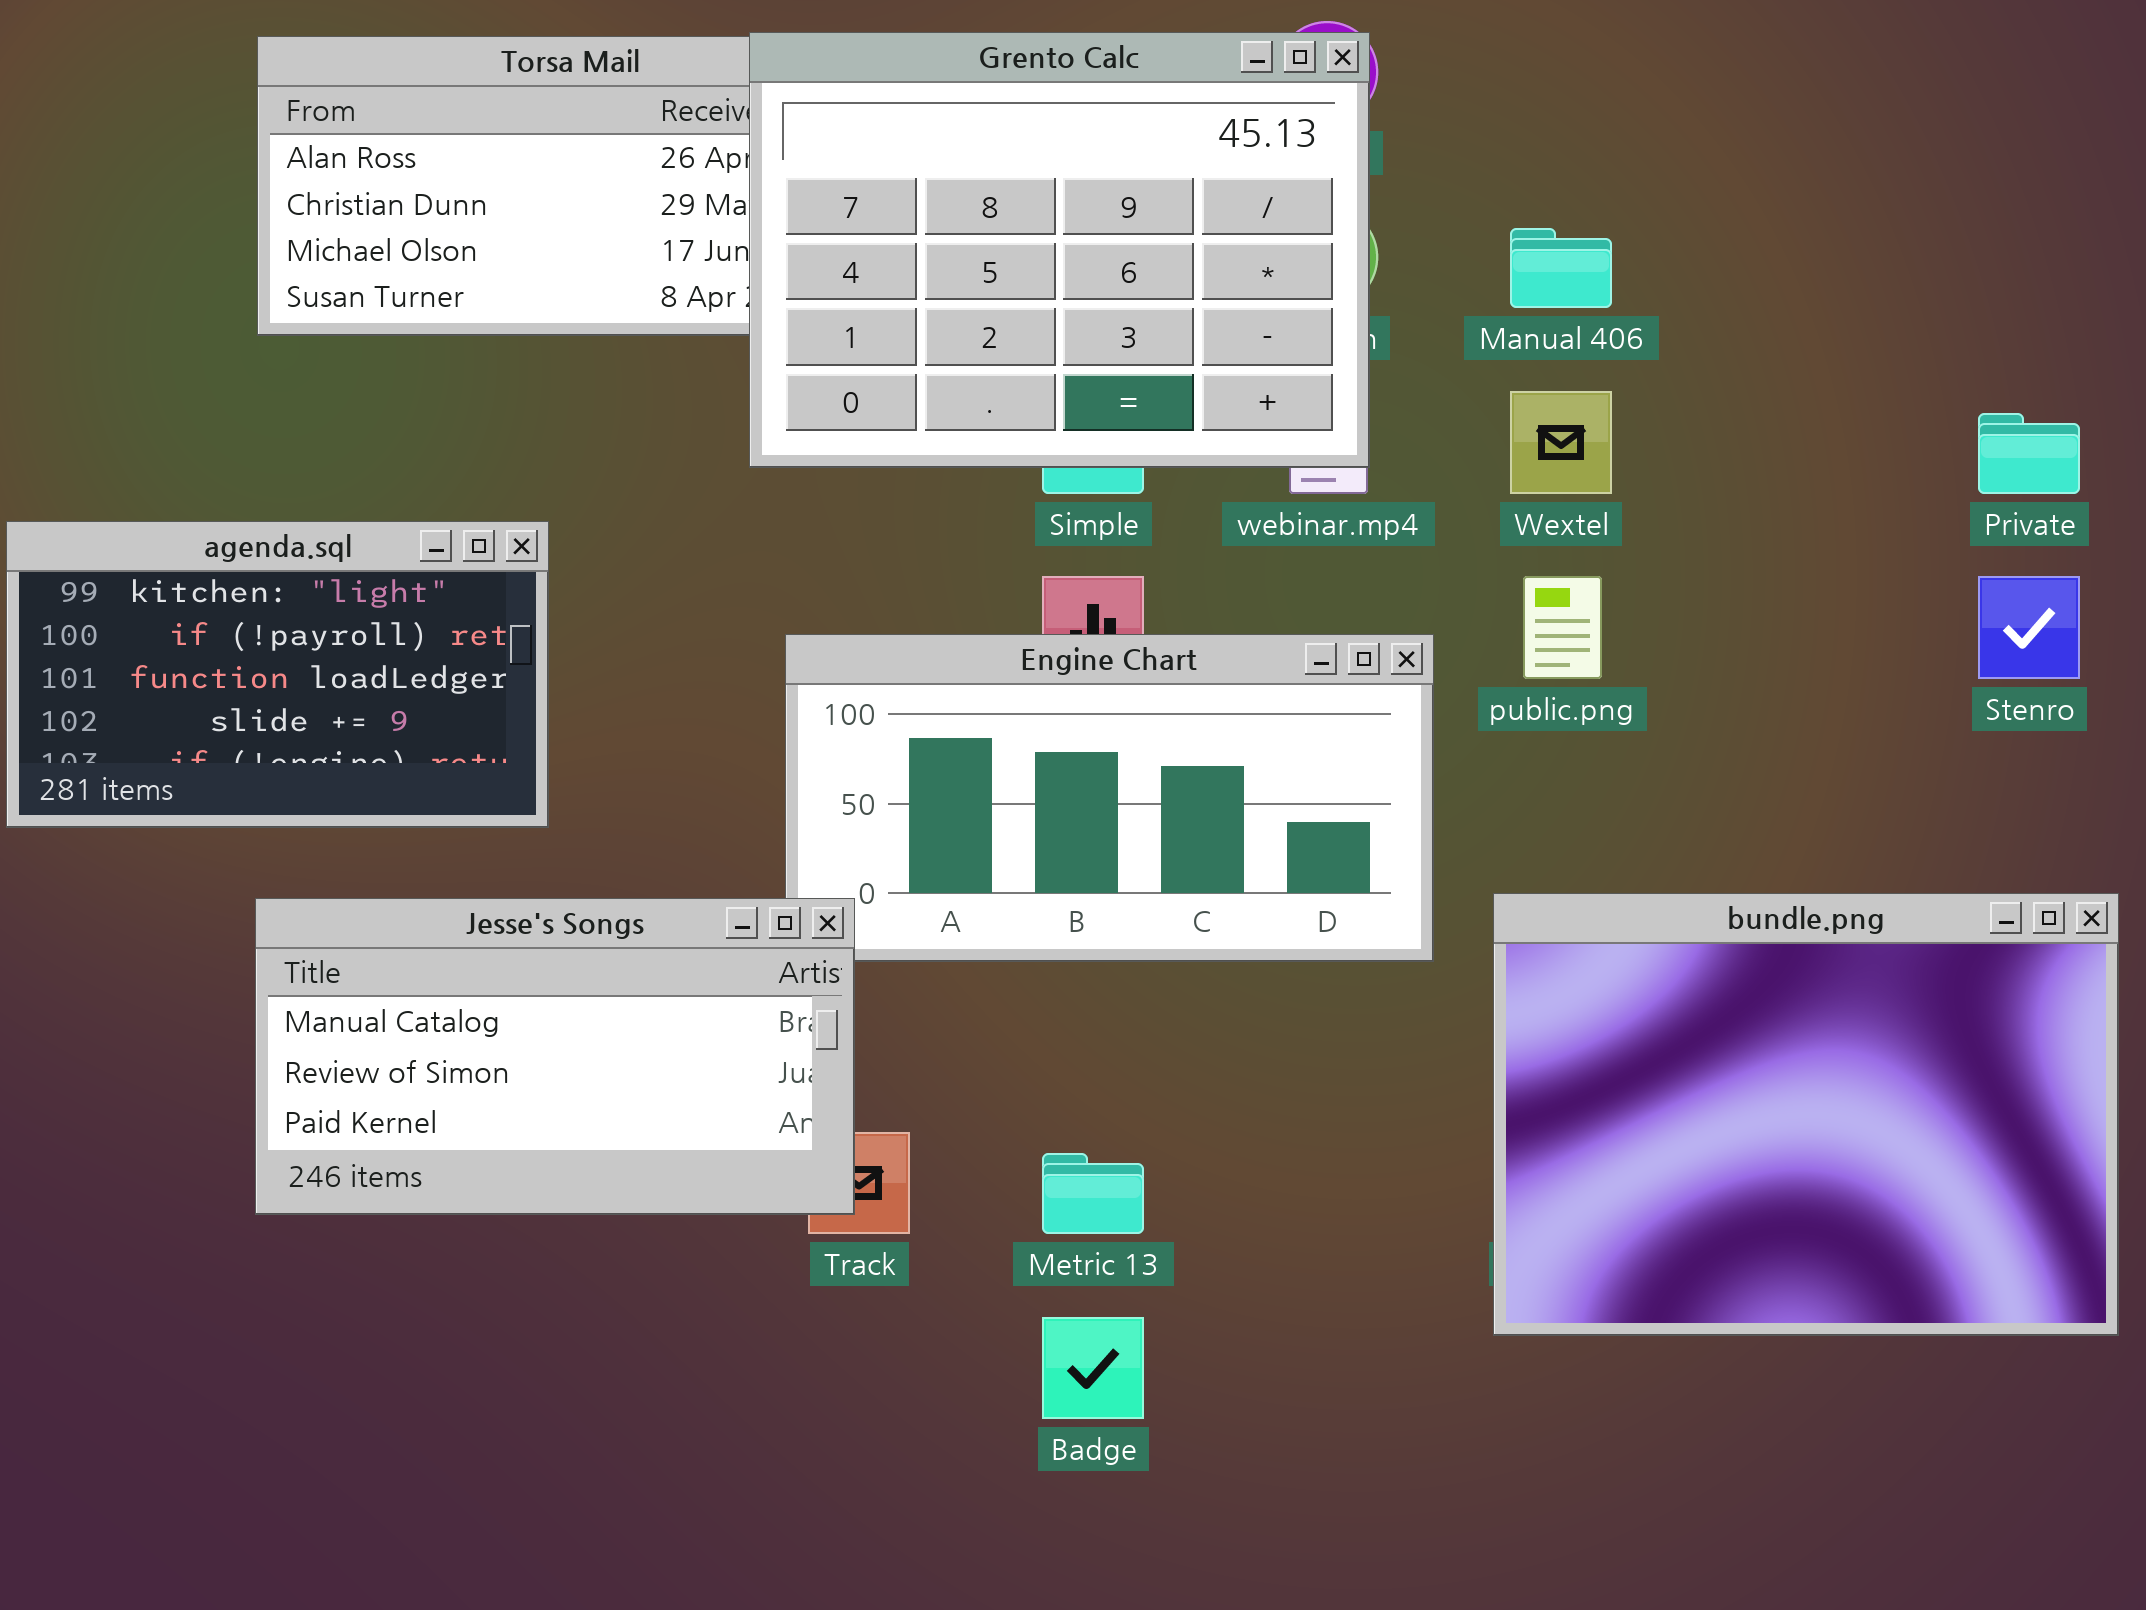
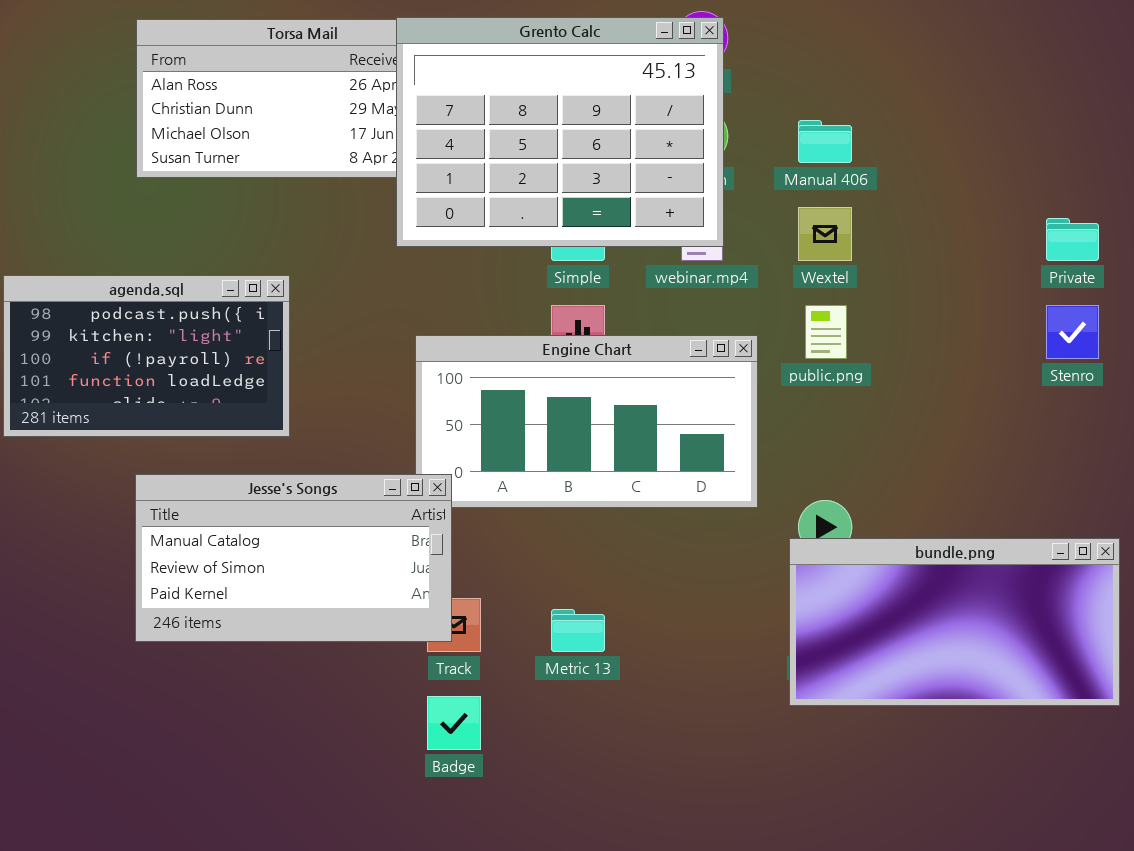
agenda.sql: [6,521,549,828] -> [3,275,290,437], scrolled up 1 row
bundle.png: [1493,893,2119,1336] -> [789,538,1120,706], resized
Badge: [1042,1317,1144,1419] -> [427,696,481,750], moved

